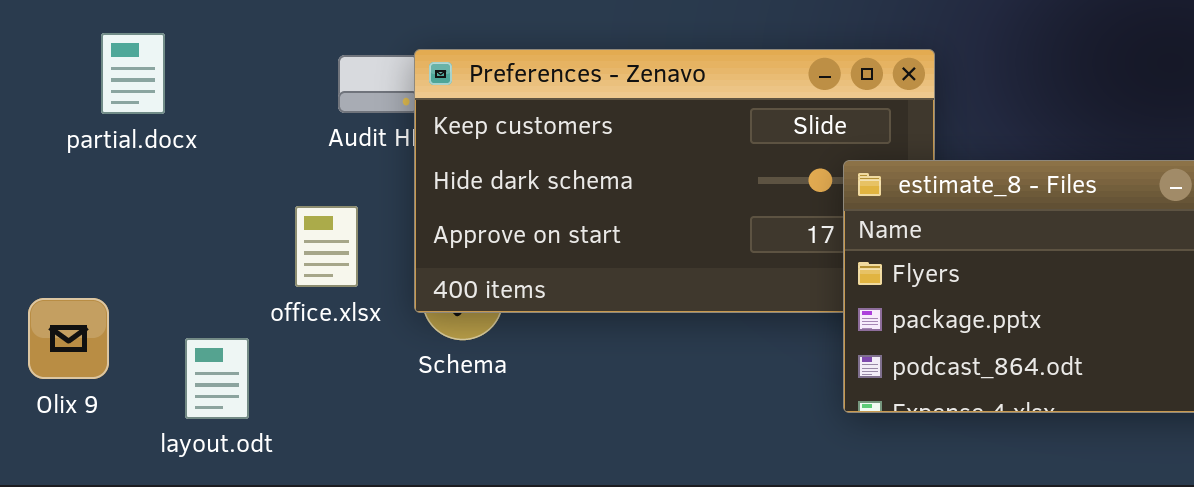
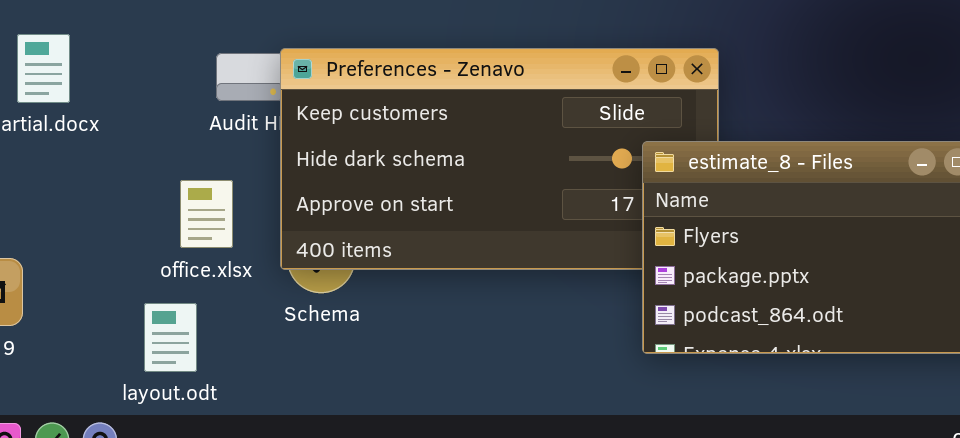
layout.odt: [185,338,249,419] -> [144,303,197,372], moved

